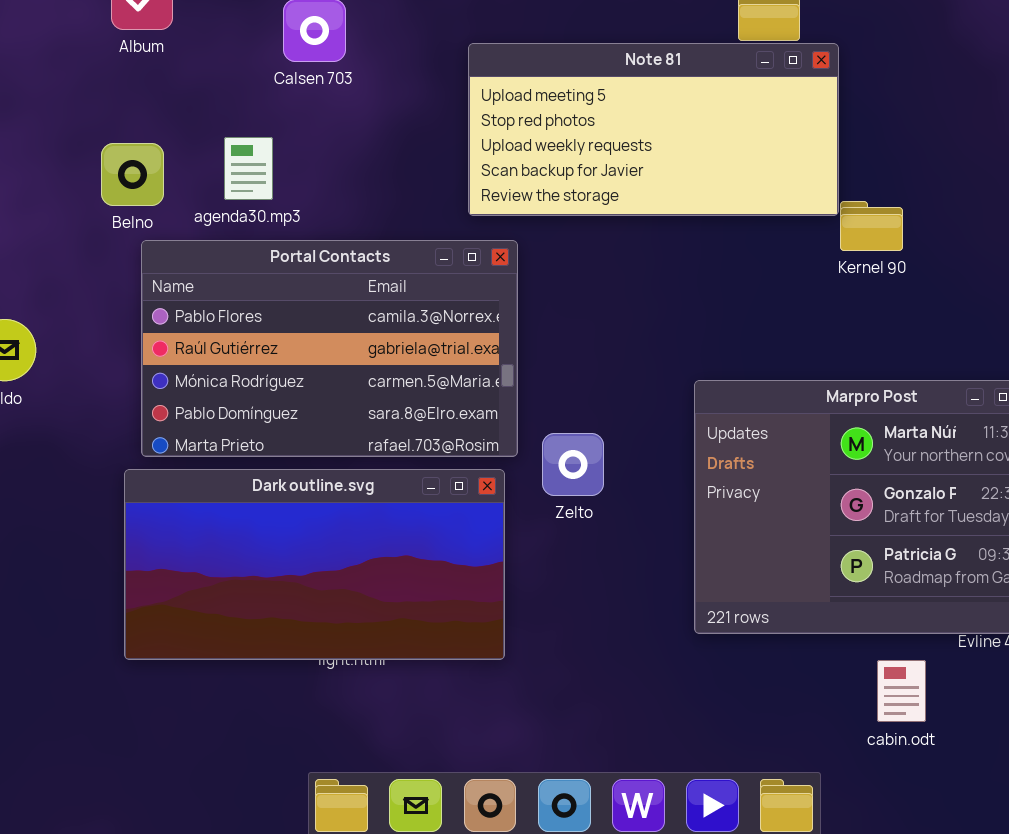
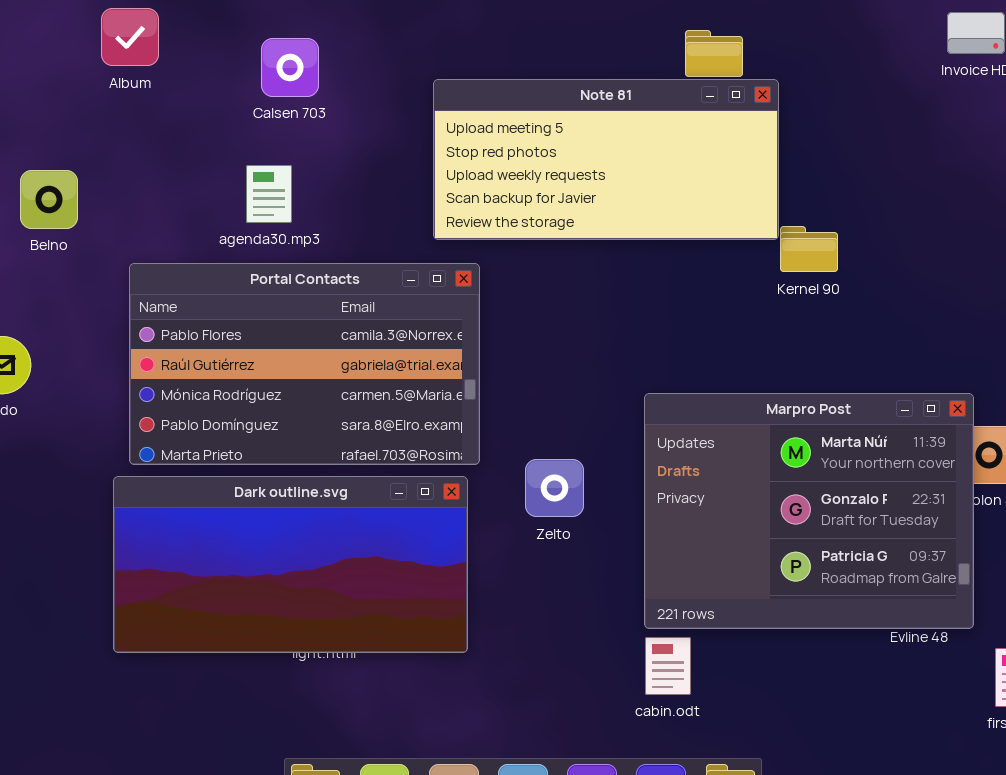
agenda30.mp3: [224,137,273,200] -> [246,165,292,223], moved
Belno: [101,143,164,206] -> [20,170,78,229], moved
Zelto: [542,433,604,496] -> [525,459,584,517], moved
cabin.odt: [877,660,926,722] -> [645,637,691,695], moved

